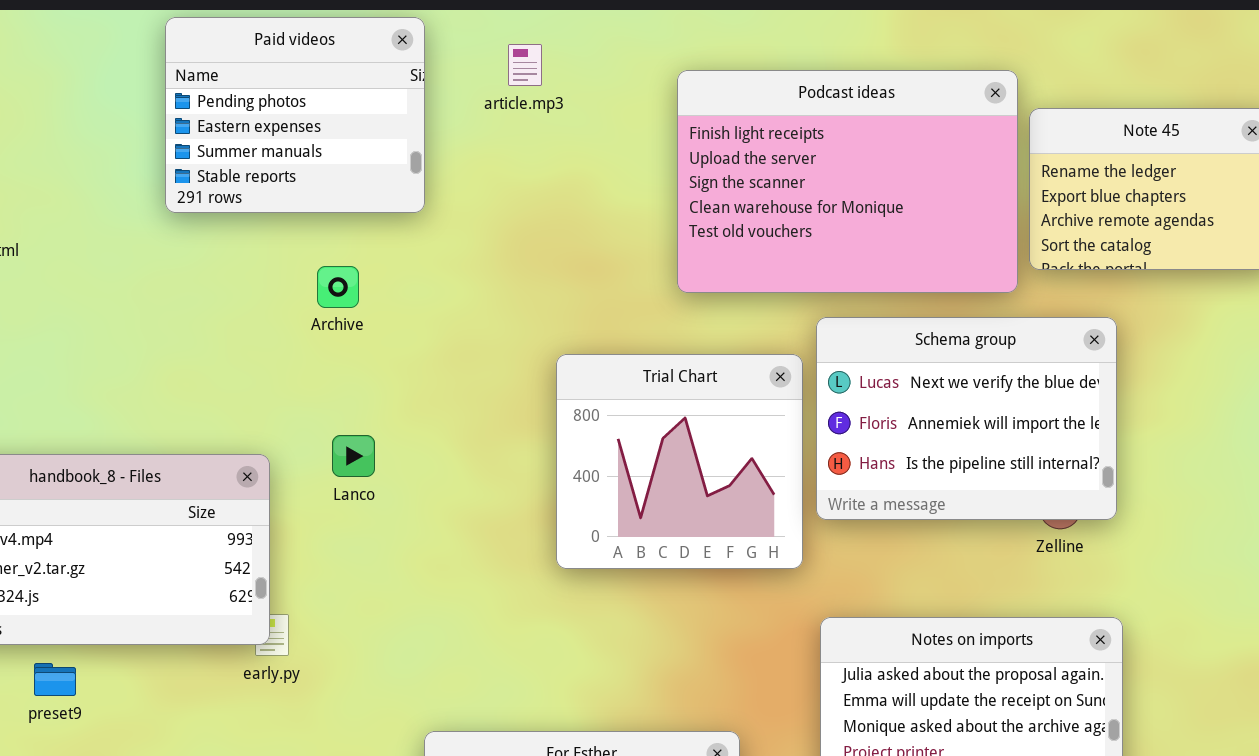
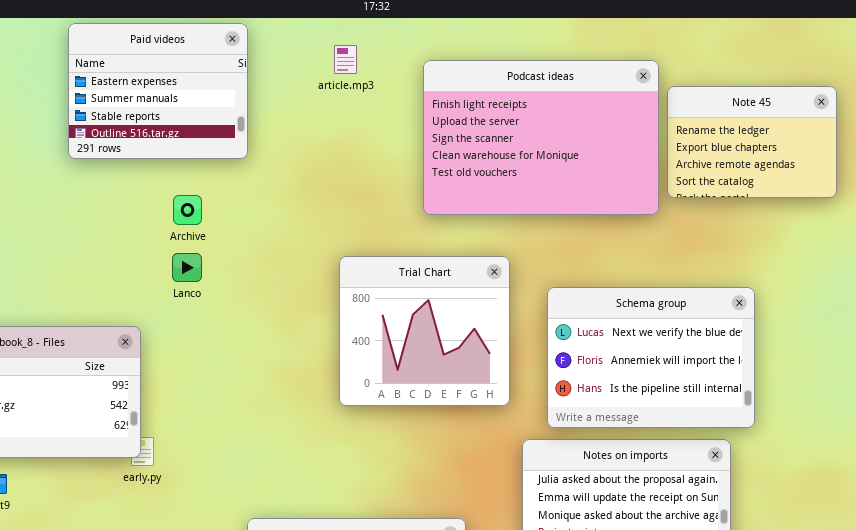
Paid videos: [165,17,425,213] -> [68,23,248,159], scrolled down 1 row
article.mp3: [508,44,542,86] -> [334,45,357,74], moved
Schema group: [816,317,1117,520] -> [547,287,755,428], moved
Lanco: [332,435,375,477] -> [172,253,202,282], moved

